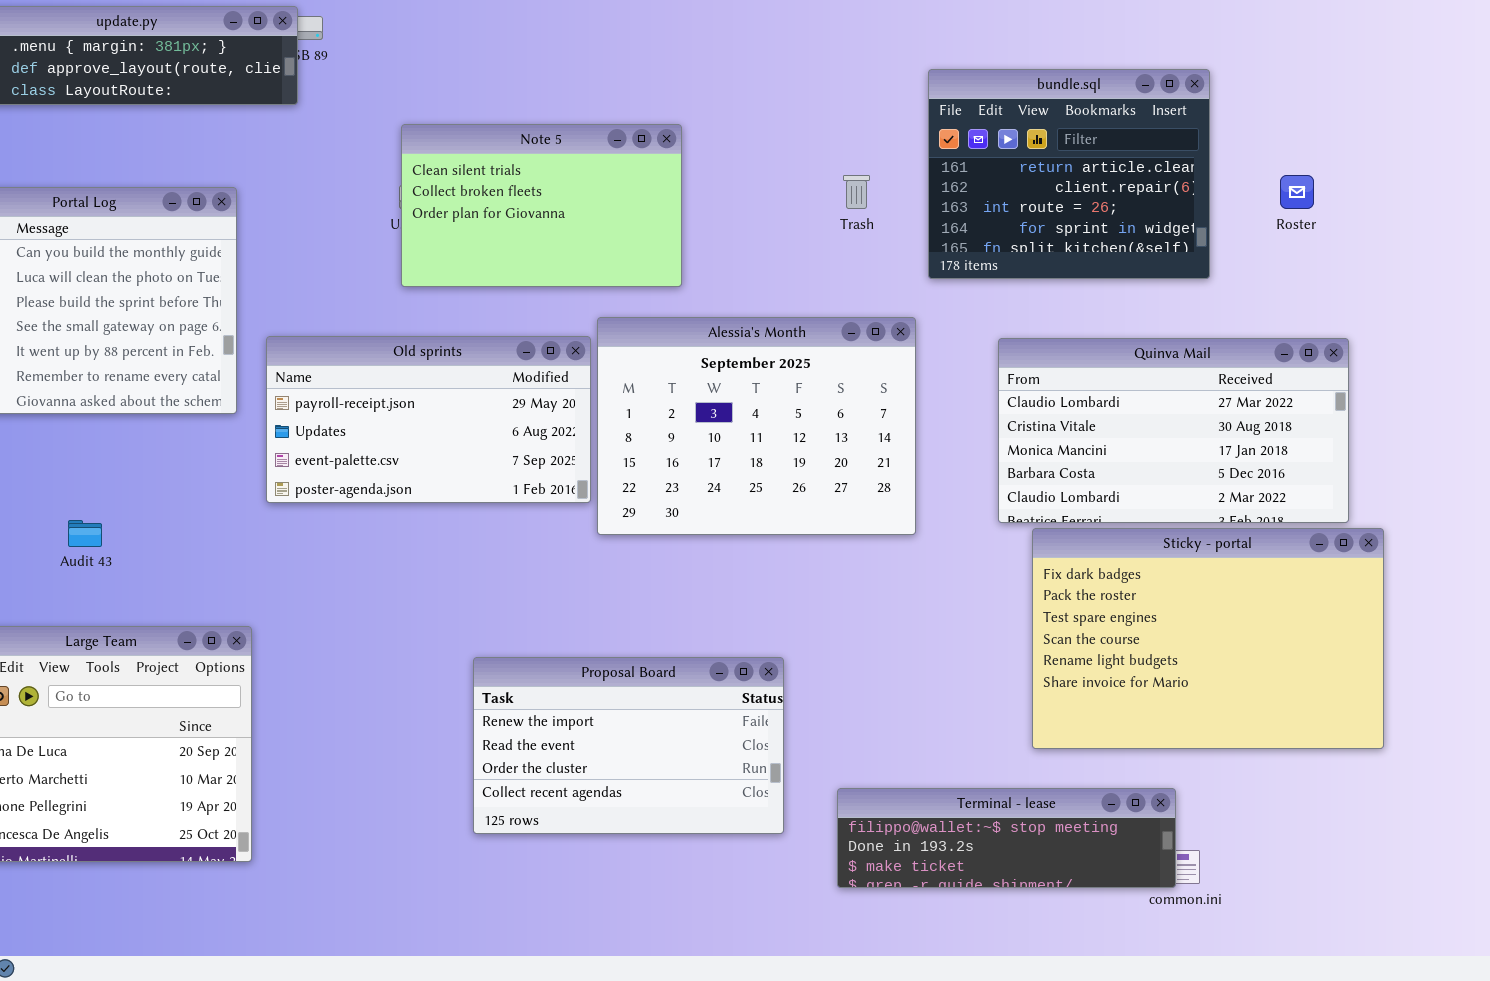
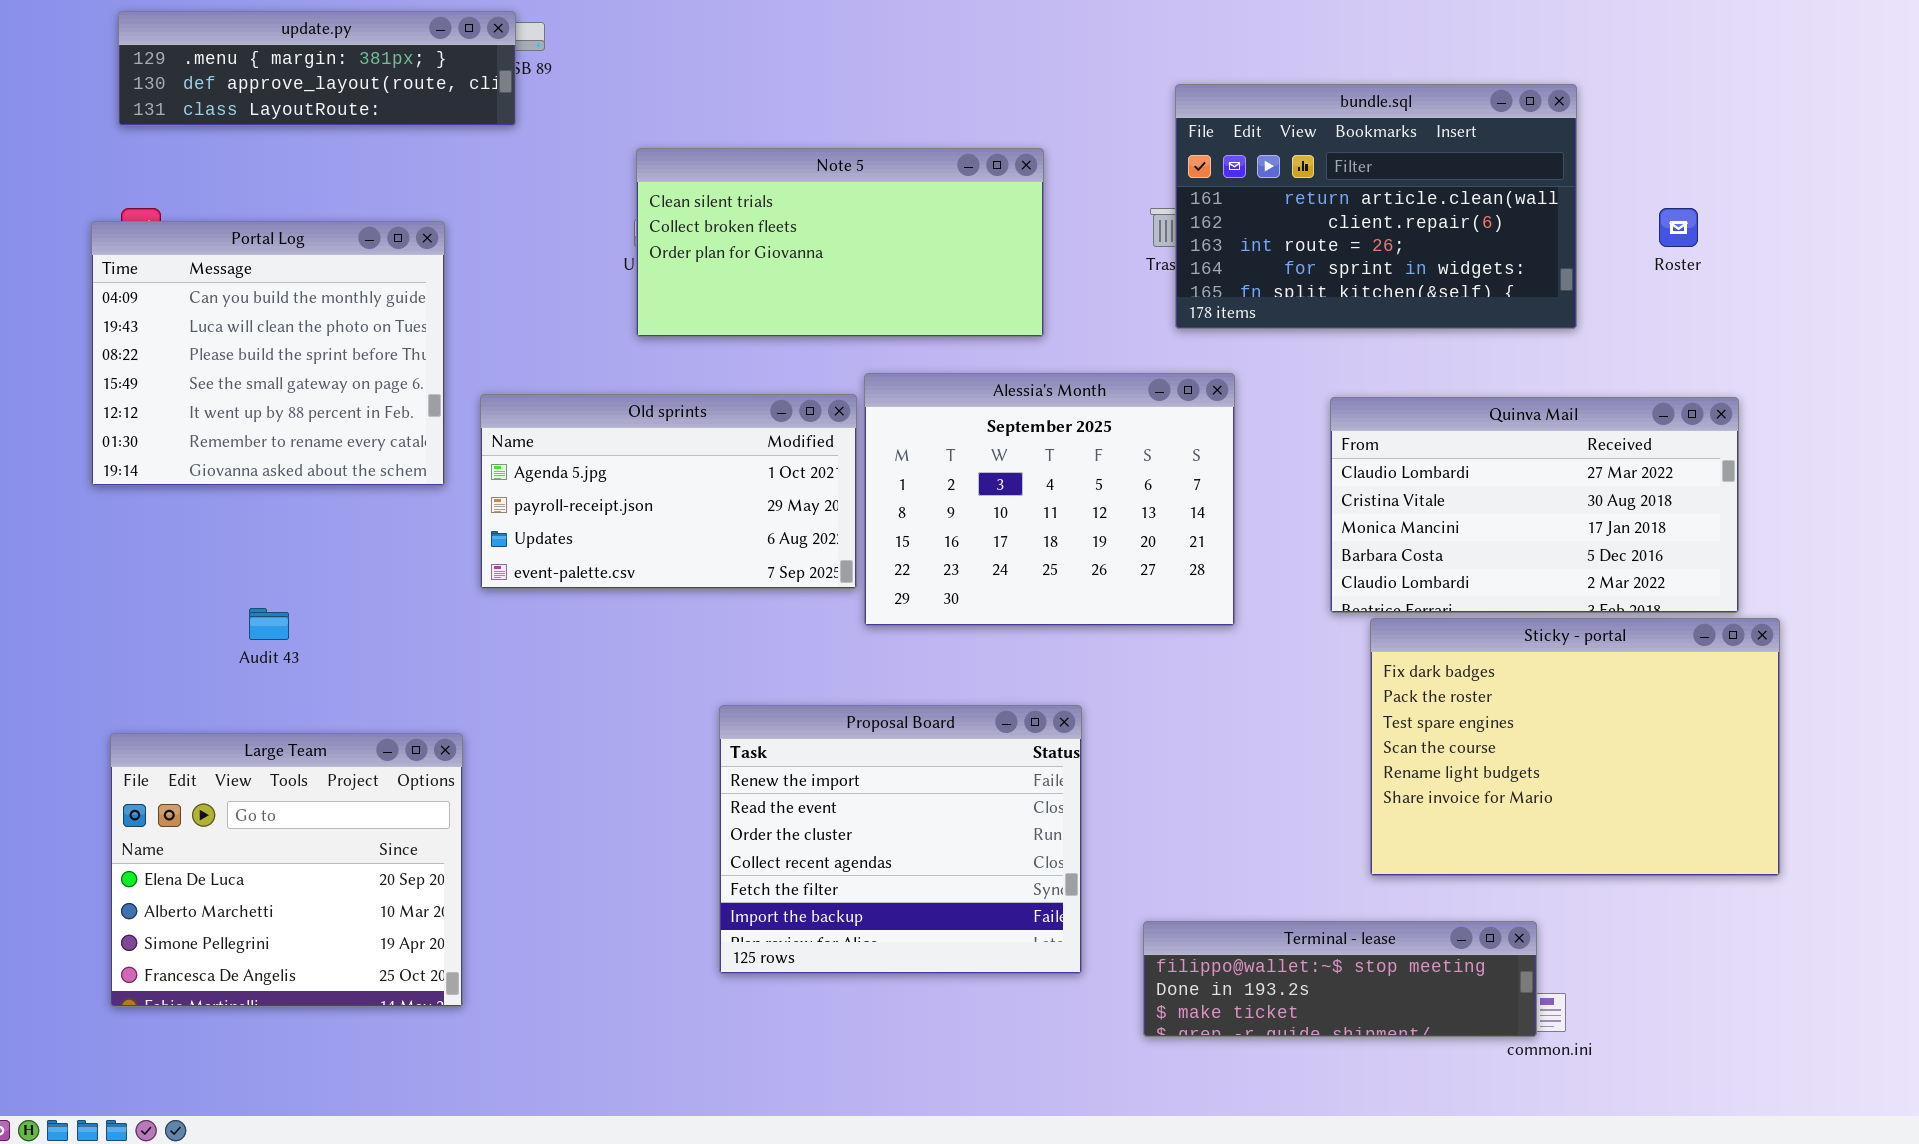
bundle.sql: [928,69,1210,279] -> [1175,84,1577,329], resized
Note 5: [401,124,682,287] -> [636,148,1044,337], resized
Old sprints: [266,336,591,503] -> [480,394,857,589], scrolled up 1 row
Proposal Board: [473,657,784,834] -> [719,705,1082,974], resized

